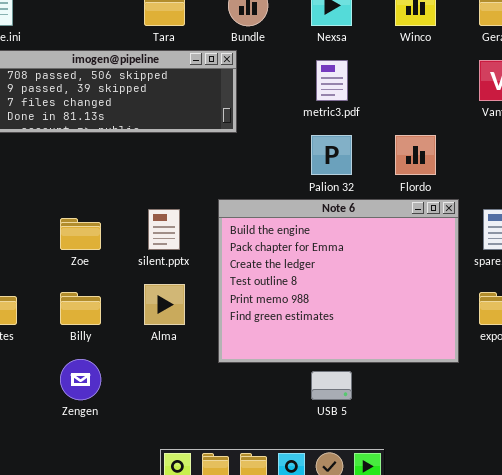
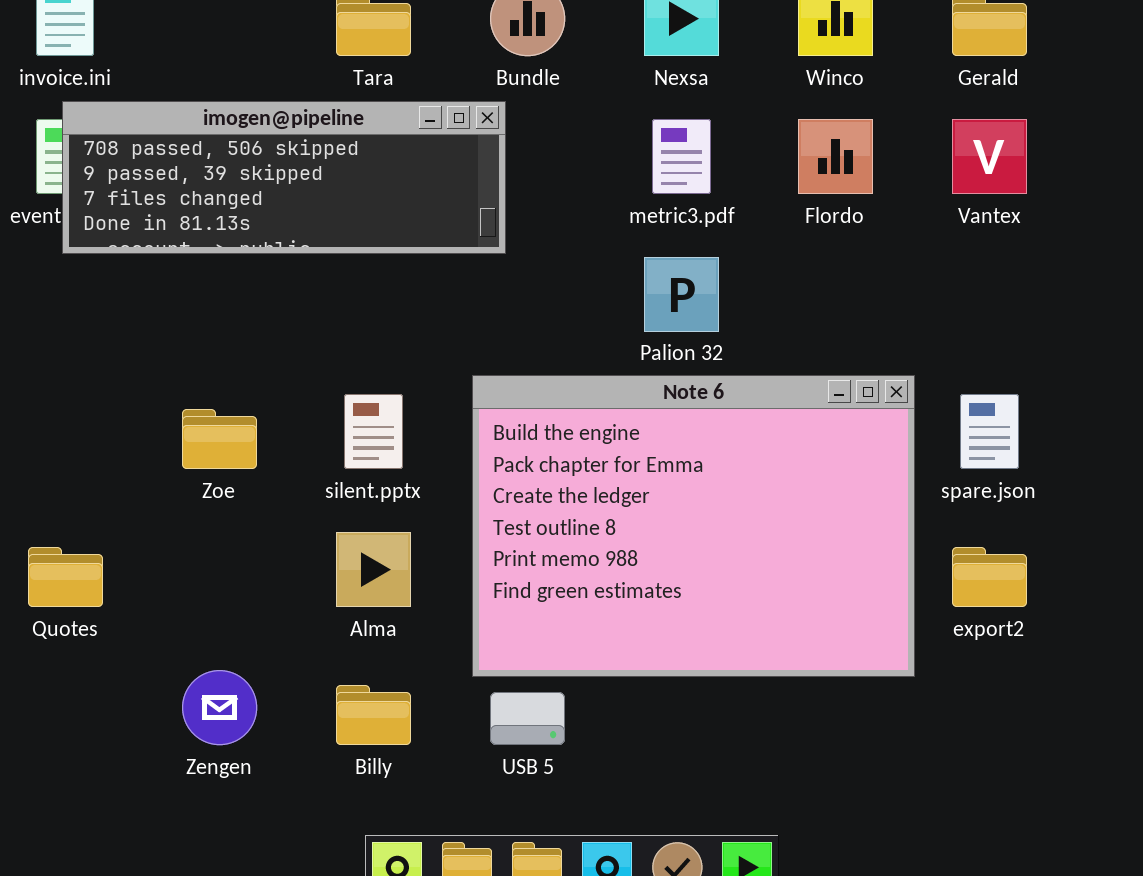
Flordo: [395,135,436,175] -> [798,119,873,194], moved
Billy: [60,292,101,325] -> [336,685,411,745], moved
USB 5: [311,371,352,400] -> [490,692,565,745], moved

